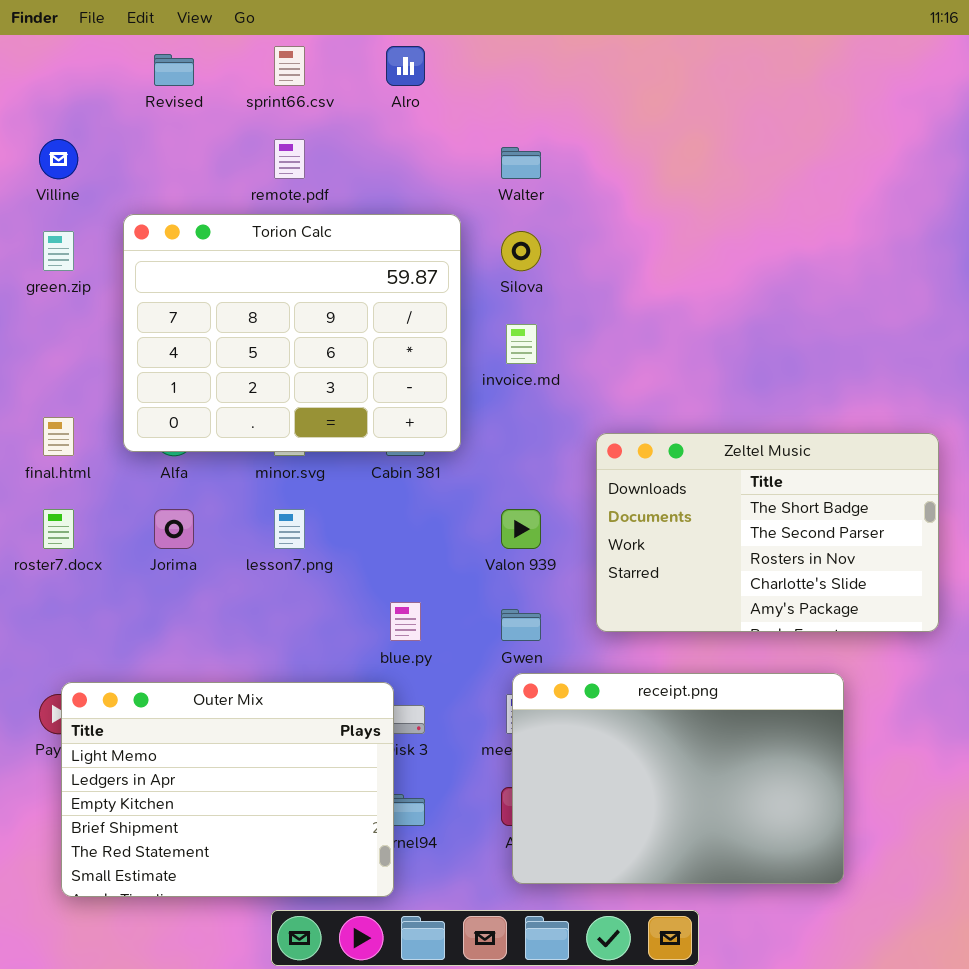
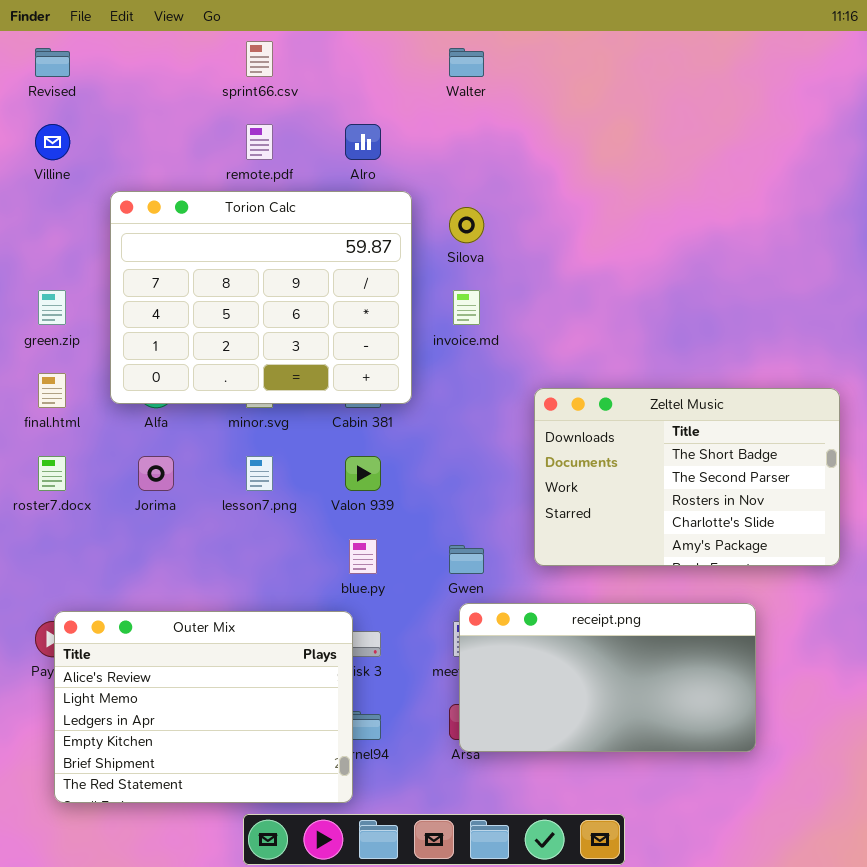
Alro: [386,46,425,86] -> [345,124,381,160], moved
Revised: [154,54,194,86] -> [35,48,70,77], moved
Walter: [501,147,541,179] -> [449,48,484,77], moved
green.zip: [43,231,74,271] -> [38,290,66,325], moved
Valon 939: [501,509,541,549] -> [345,456,381,491], moved
receipt.png: [512,673,844,884] -> [459,603,756,752], resized
Outer Mix: [61,682,394,897] -> [54,611,353,803], scrolled up 1 row

